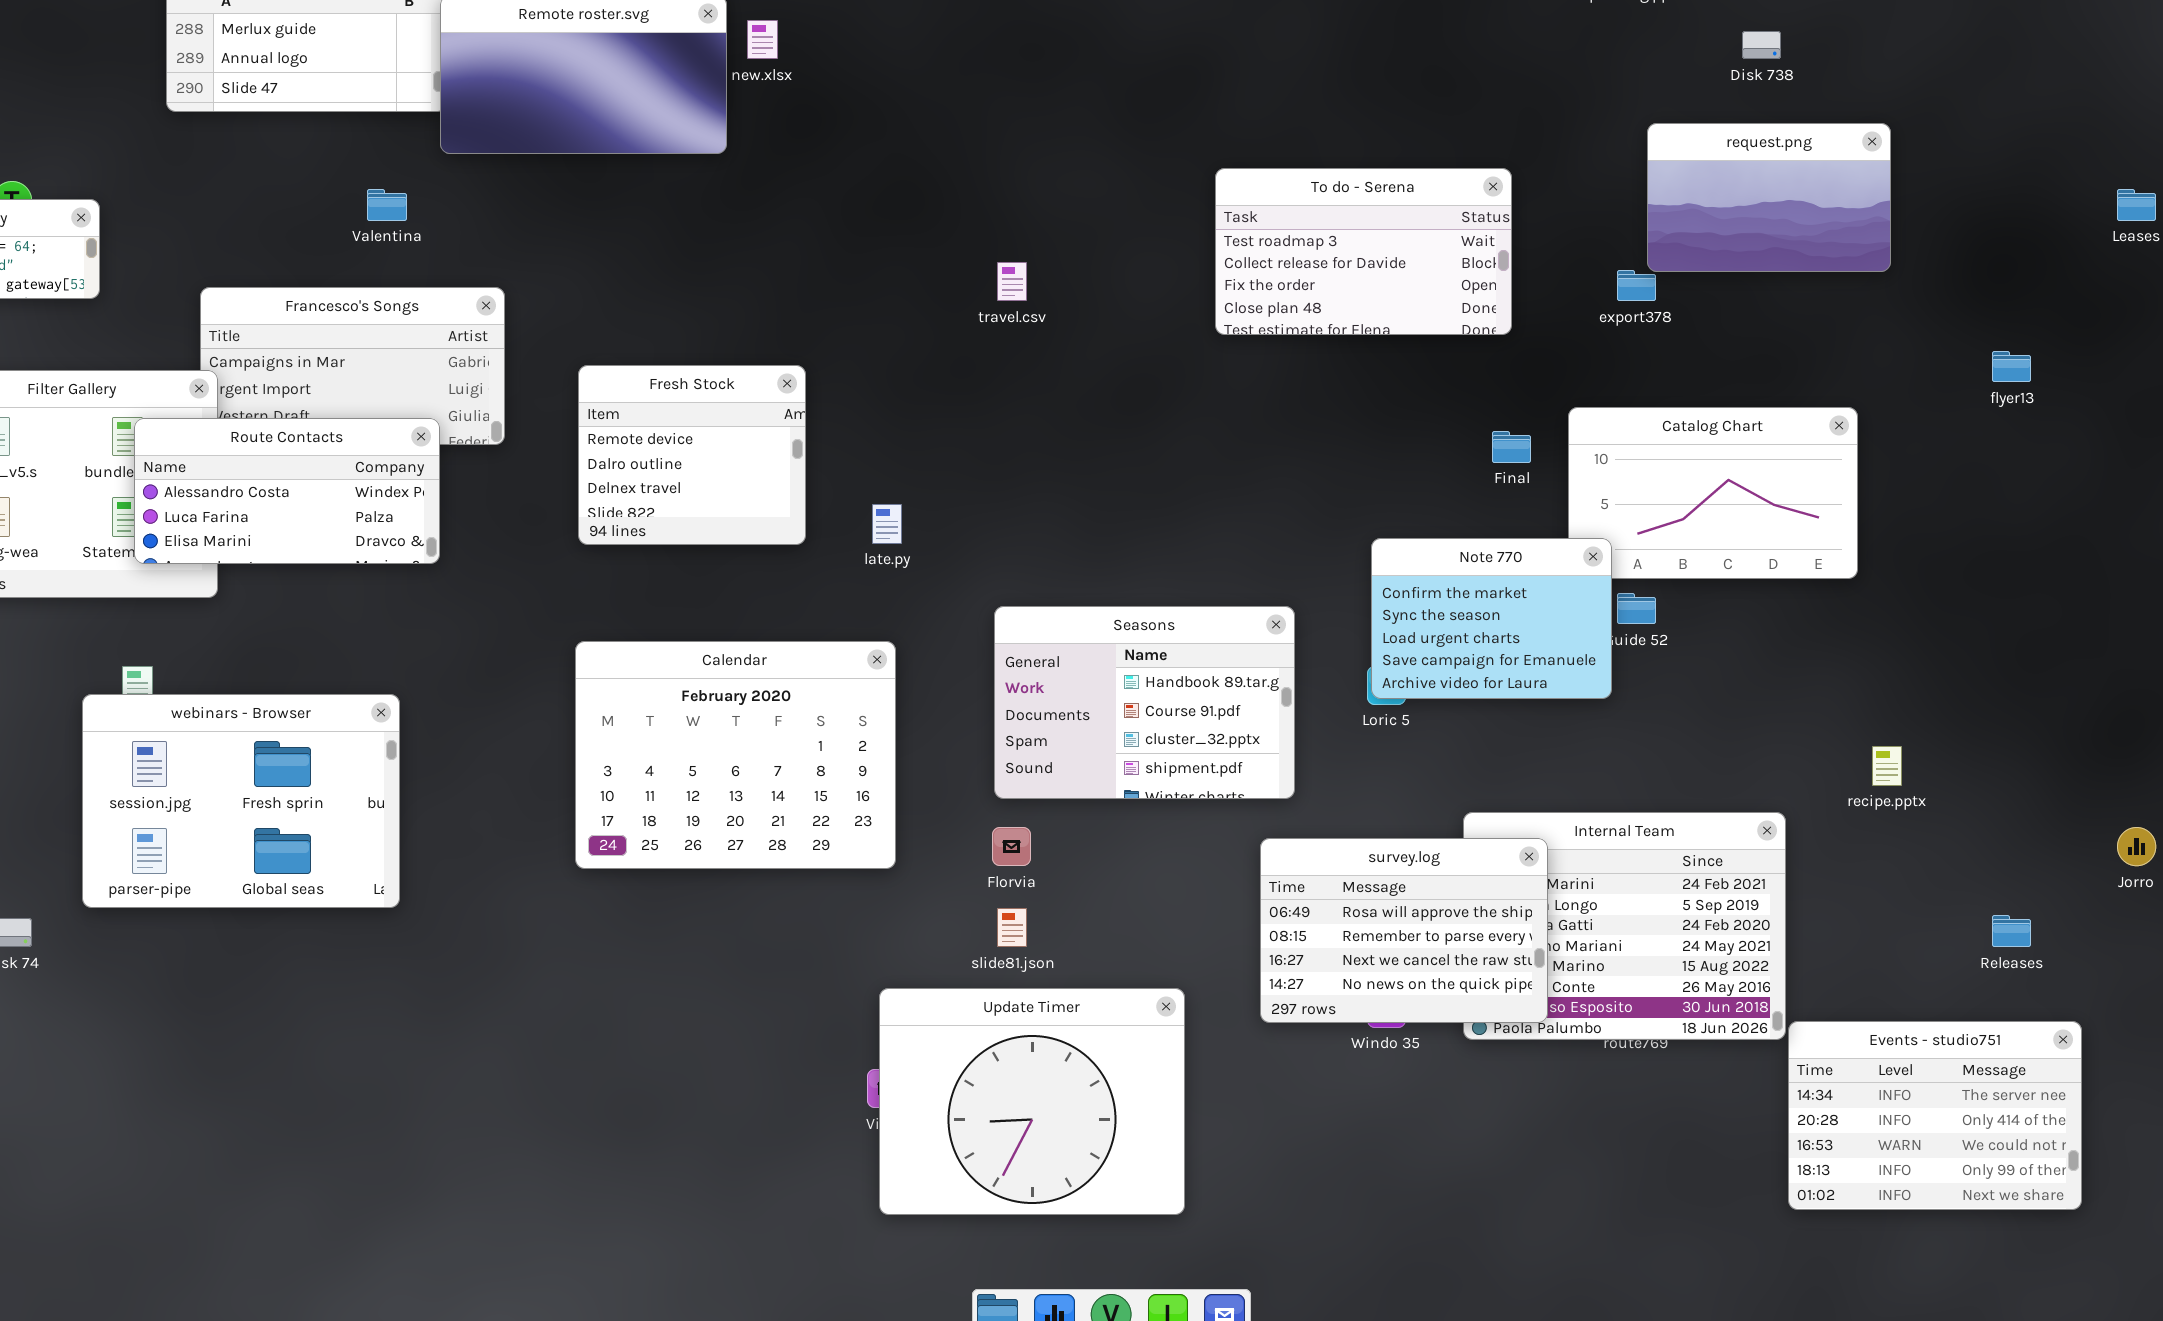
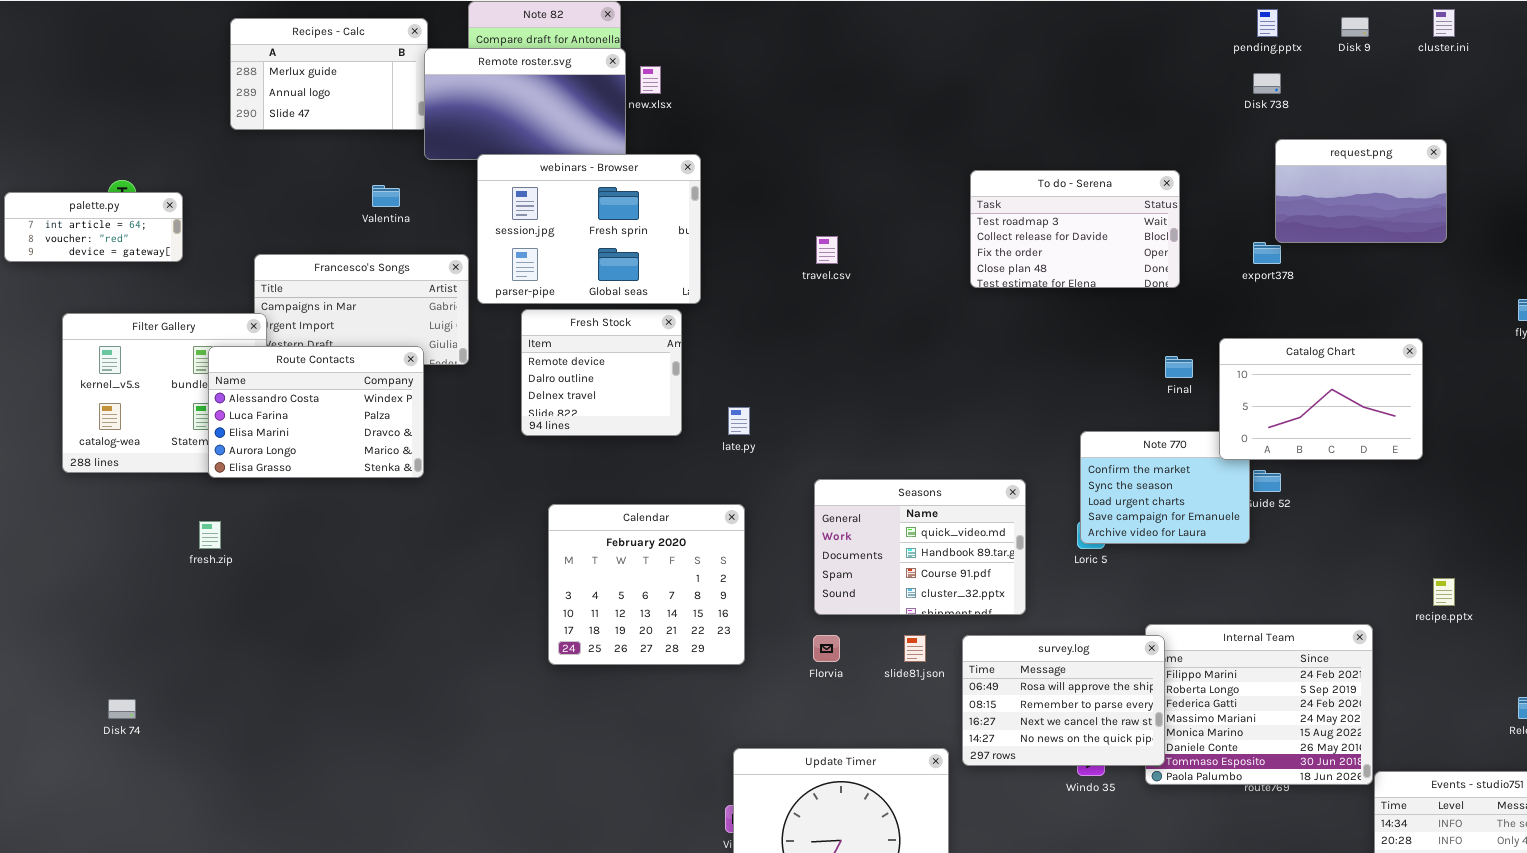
Disk 738: [1742,31,1781,59] -> [1253,73,1281,94], moved
Catalog Chart: [1568,407,1858,579] -> [1219,338,1423,460], raised
Route Contacts: [134,418,440,564] -> [208,346,424,478], resized
Seasons: [994,606,1295,799] -> [814,479,1026,615], scrolled up 1 row
Calendar: [575,641,896,869] -> [548,504,745,665], resized
webinars - Browser: [82,694,400,908] -> [477,154,701,304], moved
survey.log: [1260,838,1548,1023] -> [962,635,1165,766], moved
slide81.json: [997,908,1027,947] -> [904,635,926,662], moved

